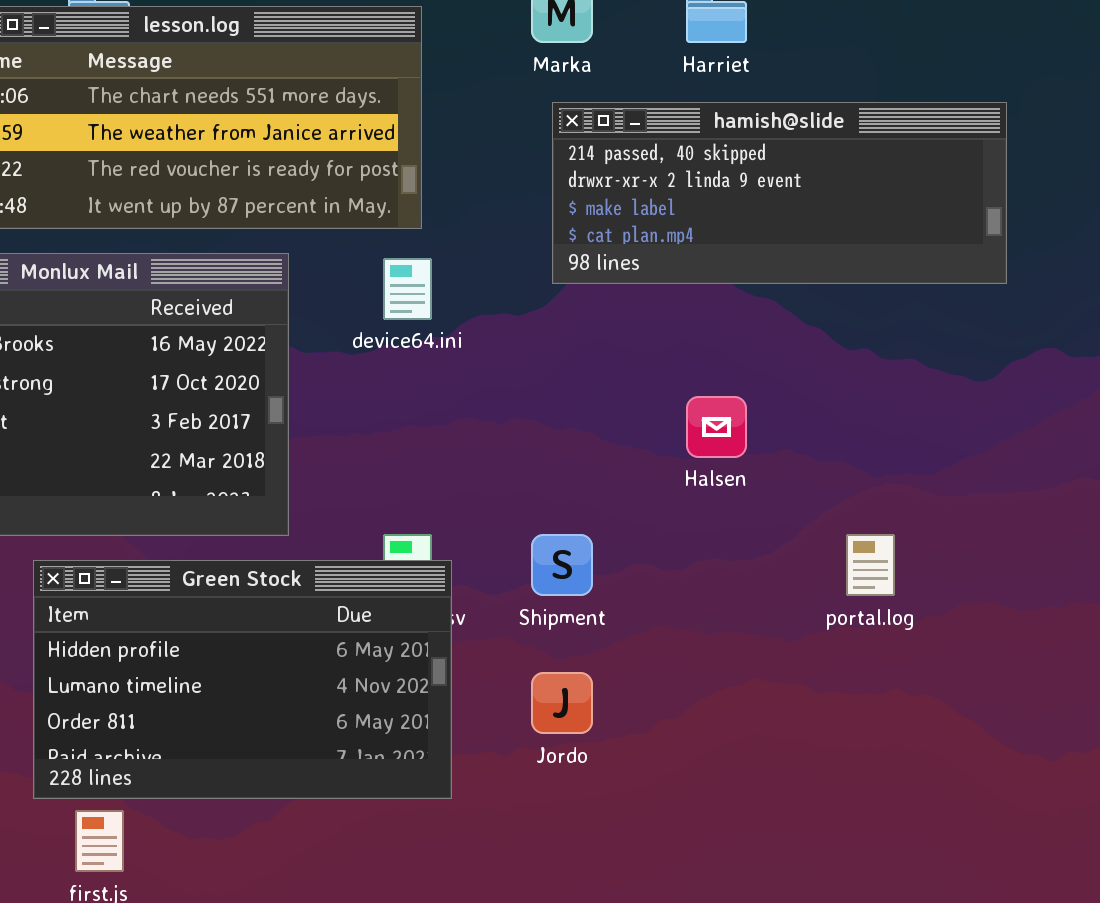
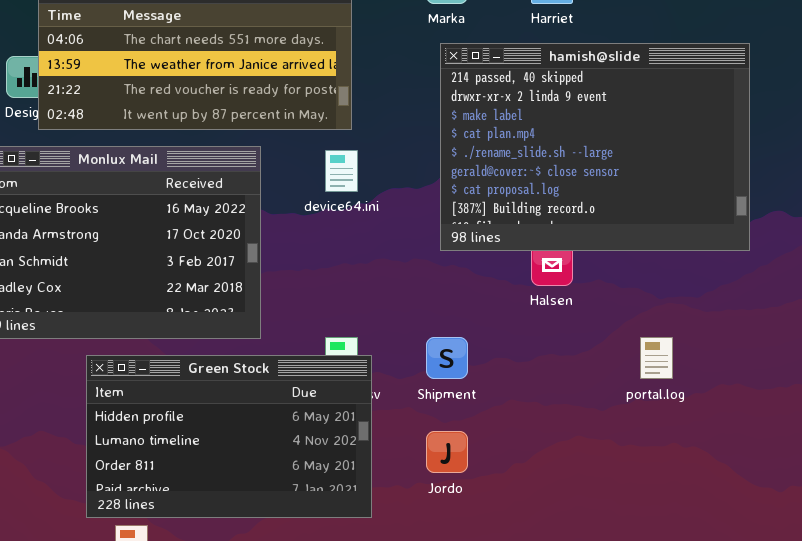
hamish@slide: [552,102,1007,284] -> [440,43,750,251], resized

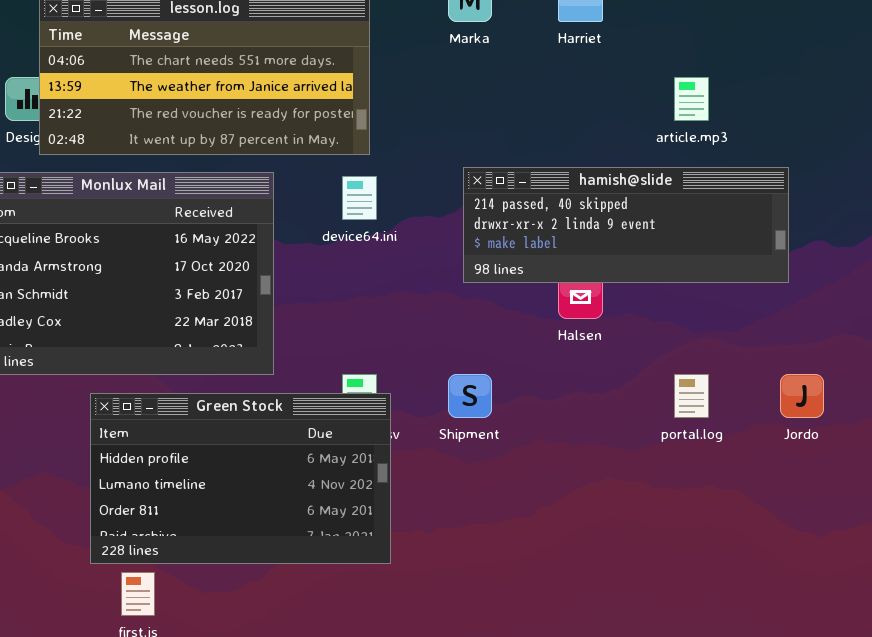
hamish@slide: [440,43,750,251] -> [463,167,789,283], resized
Jordo: [426,431,468,473] -> [780,374,824,418], moved

